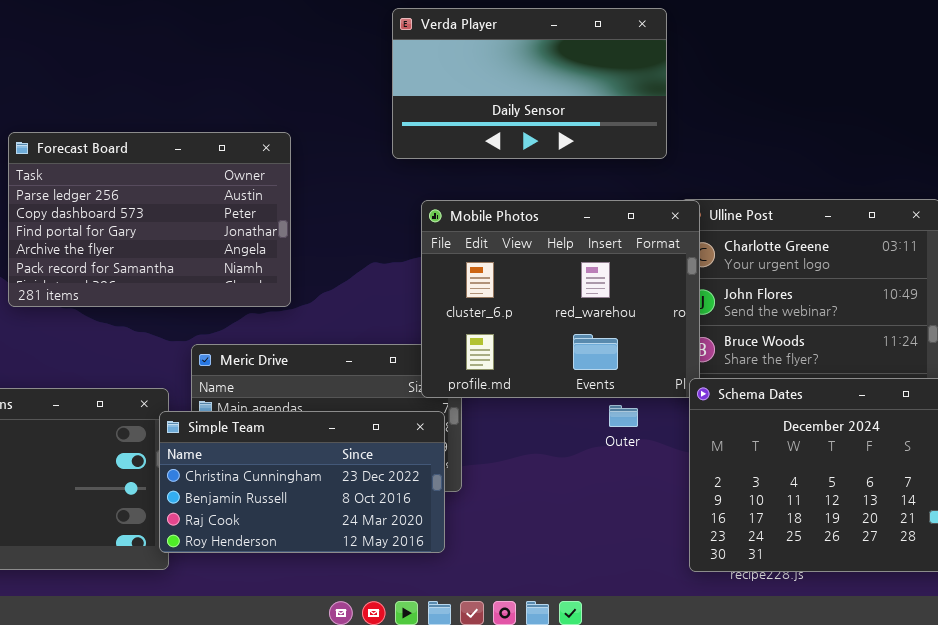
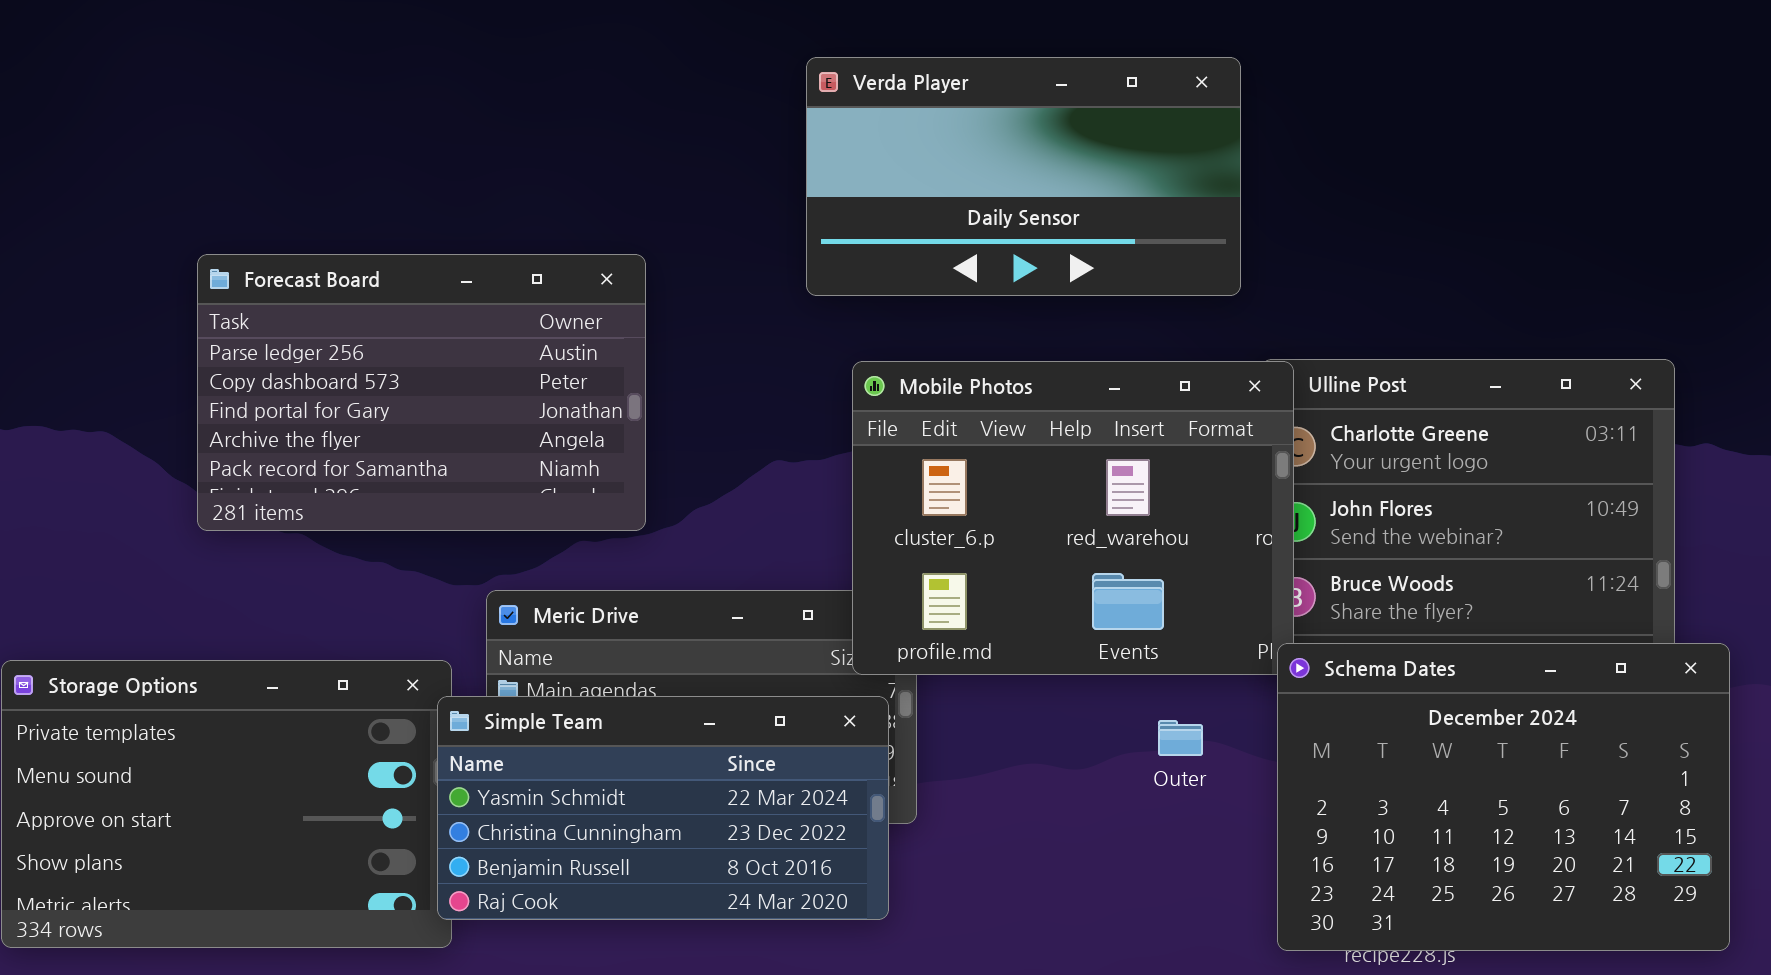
Outer: [609,405,638,427] -> [1158,720,1203,756], moved
Simple Team: [159,411,445,553] -> [437,696,889,920], scrolled up 1 row

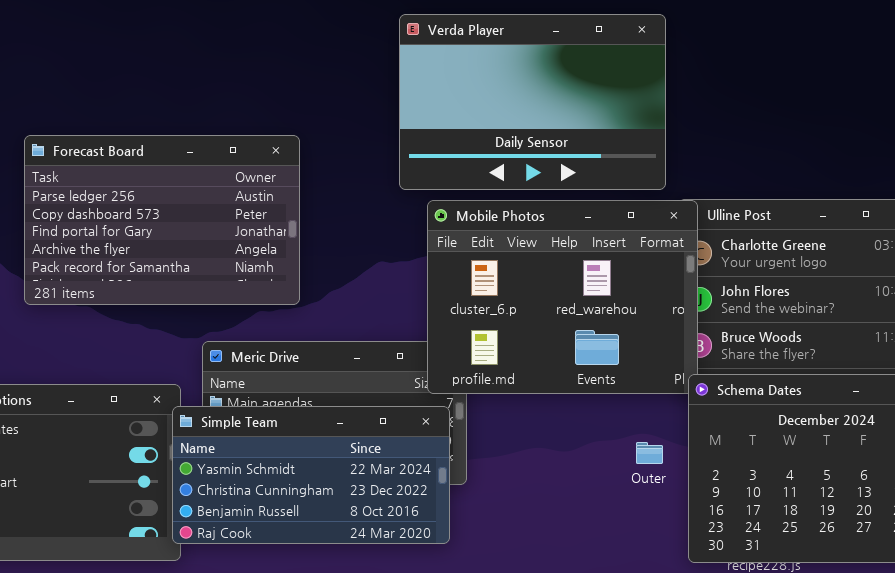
Verda Player: [806,57,1241,296] -> [399,14,666,190], resized
Outer: [1158,720,1203,756] -> [636,442,663,464], moved

